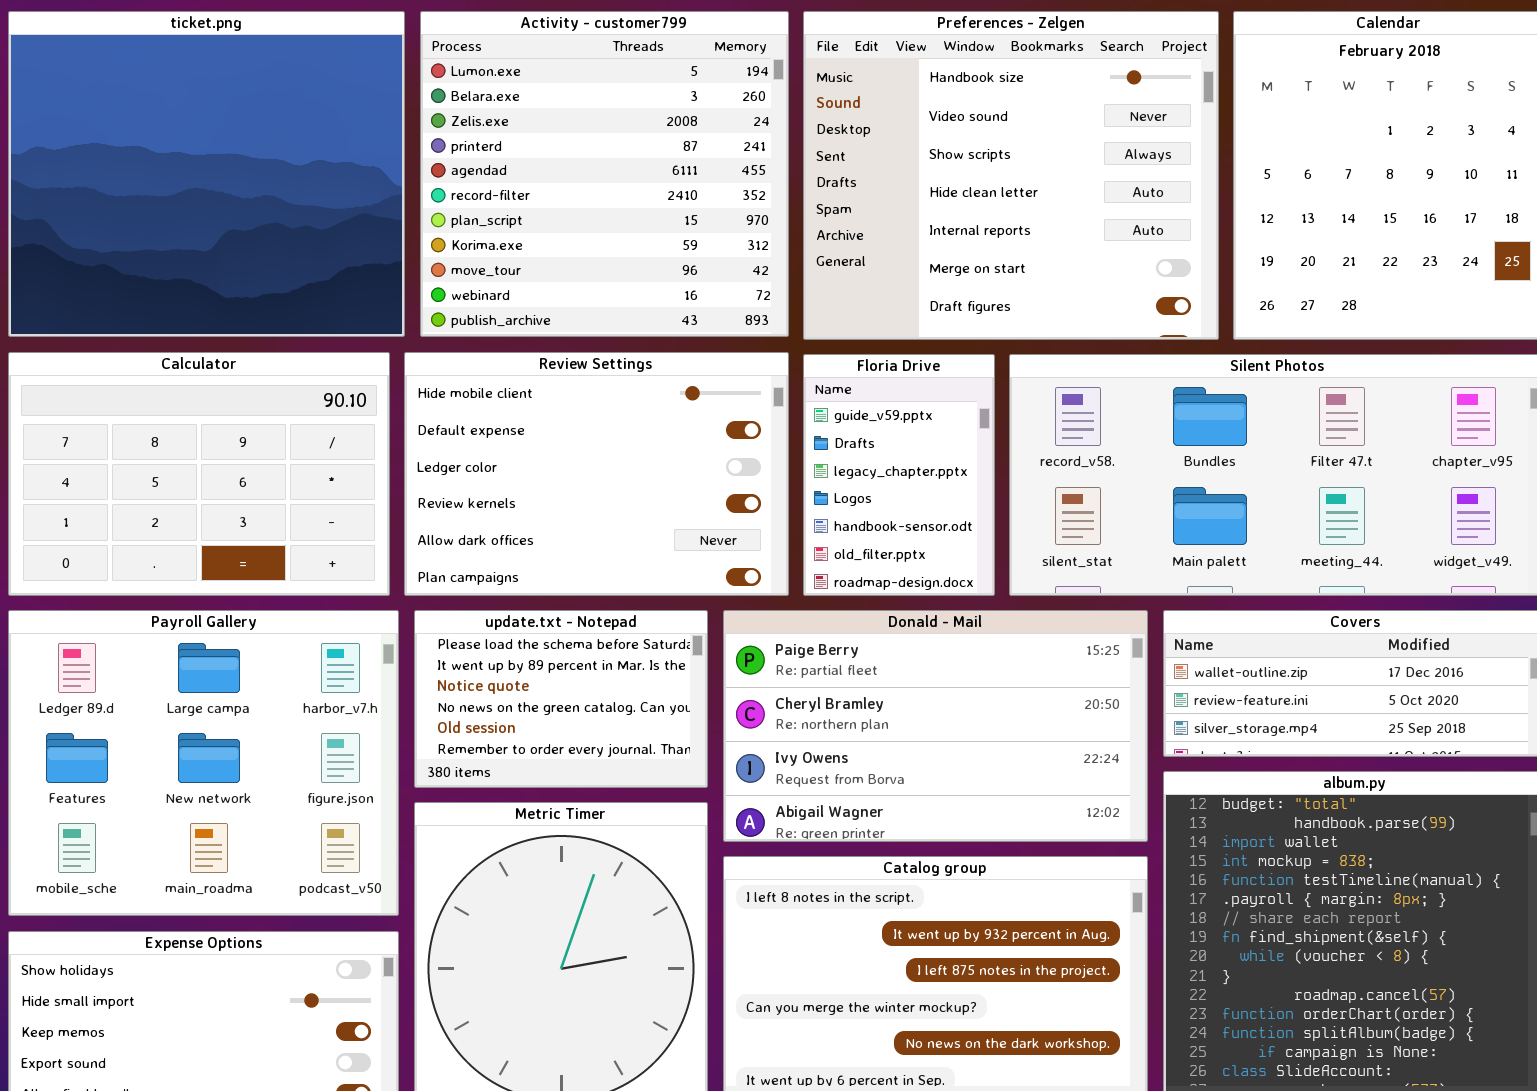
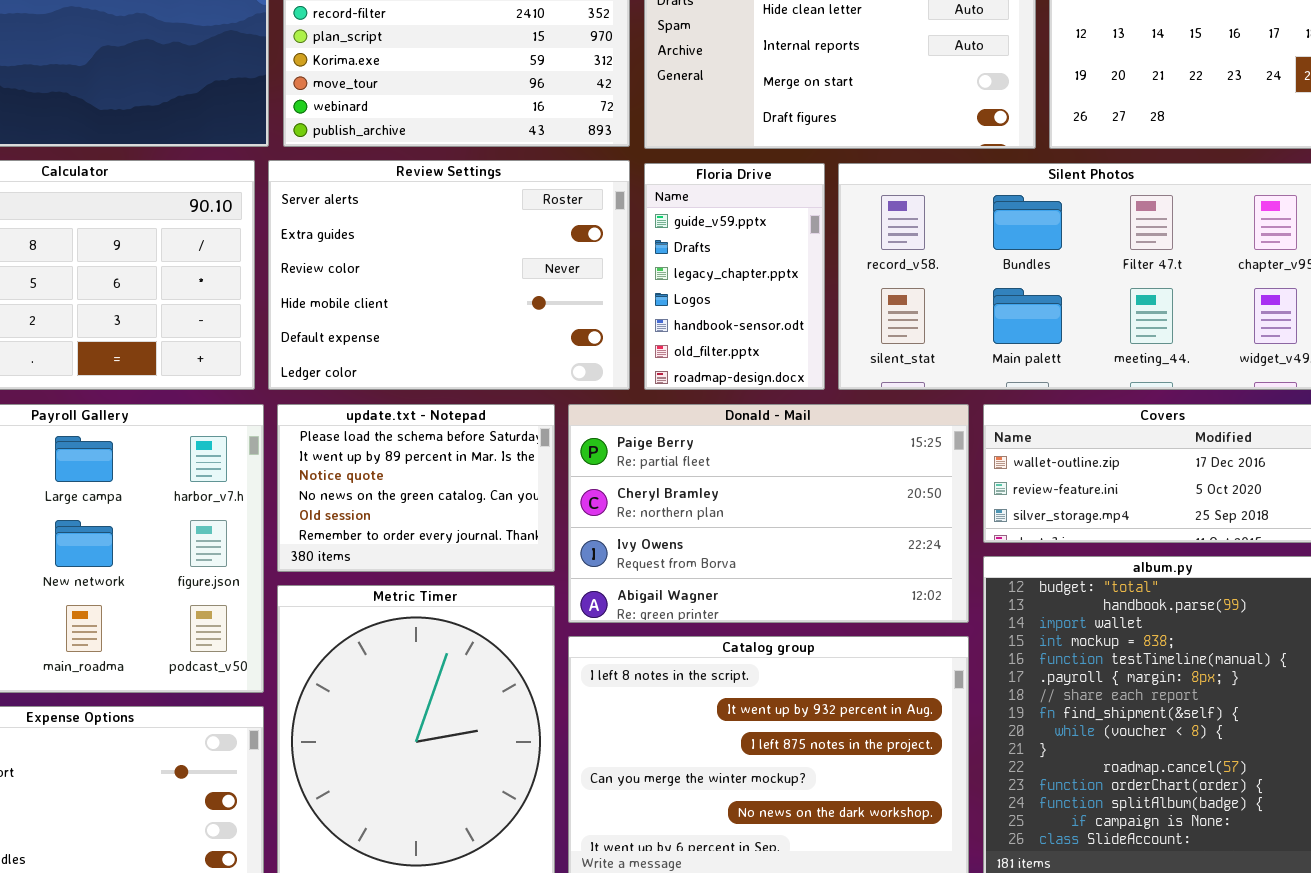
Review Settings: [404,352,789,596] -> [268,160,630,390], scrolled up 3 rows

